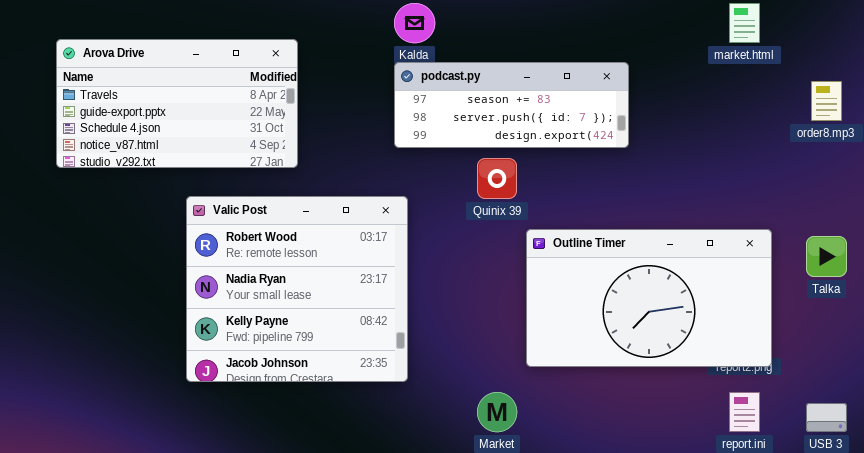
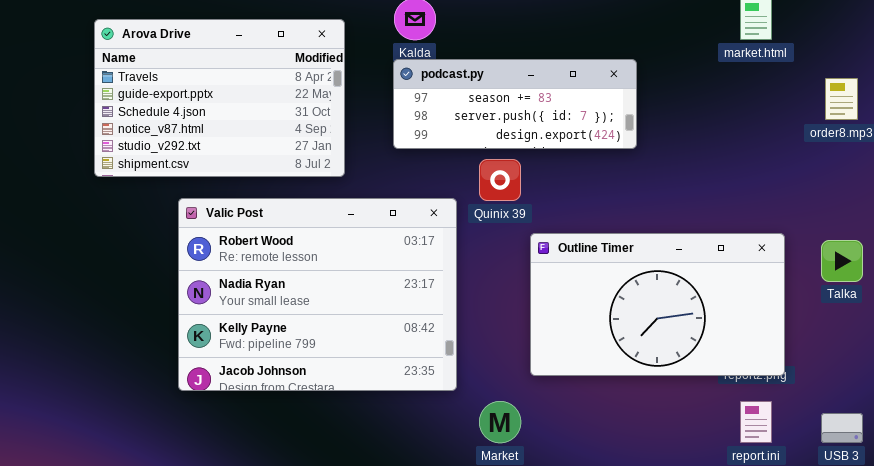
Arova Drive: [56,39,298,168] -> [94,19,345,177], moved, resized
Valic Post: [186,196,408,382] -> [178,198,457,391], resized

